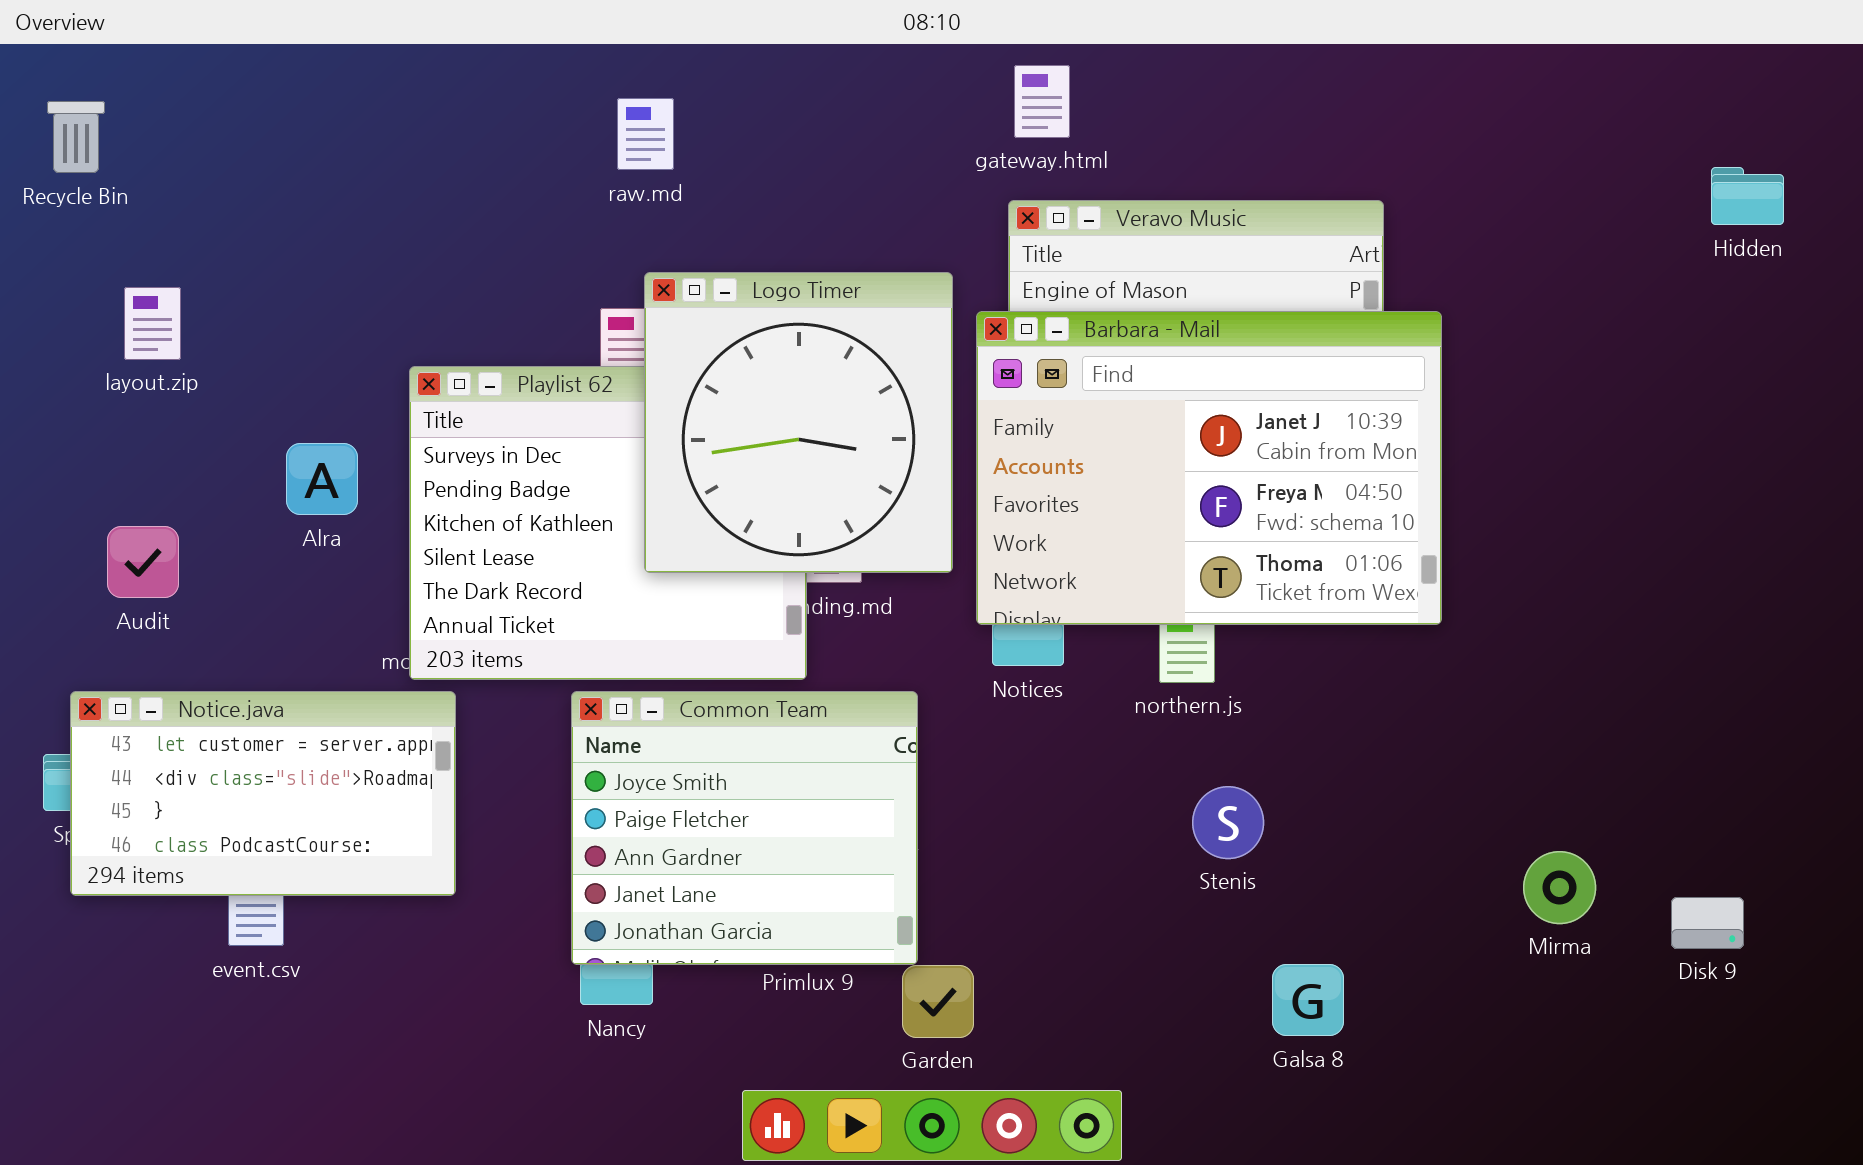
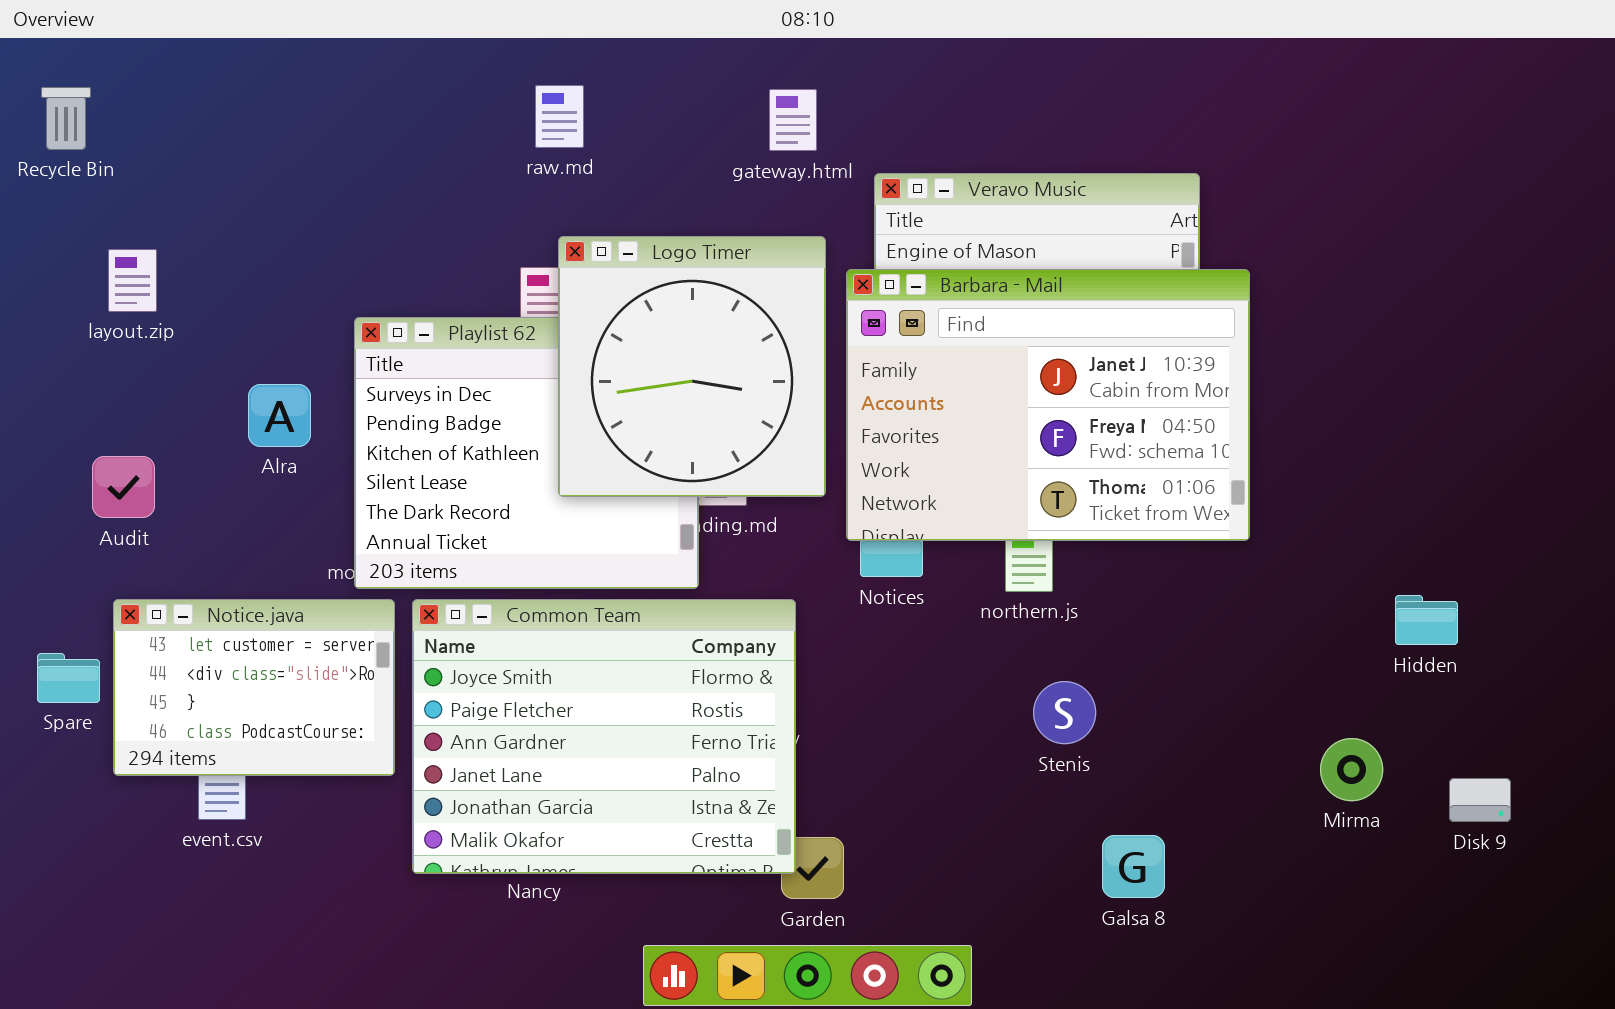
gateway.html: [1014,65,1070,138] -> [769,89,817,151], moved
Hidden: [1711,167,1784,225] -> [1395,595,1458,645], moved
Notice.java: [70,691,456,896] -> [113,599,395,776], resized
Common Team: [571,691,918,965] -> [412,599,796,874], resized

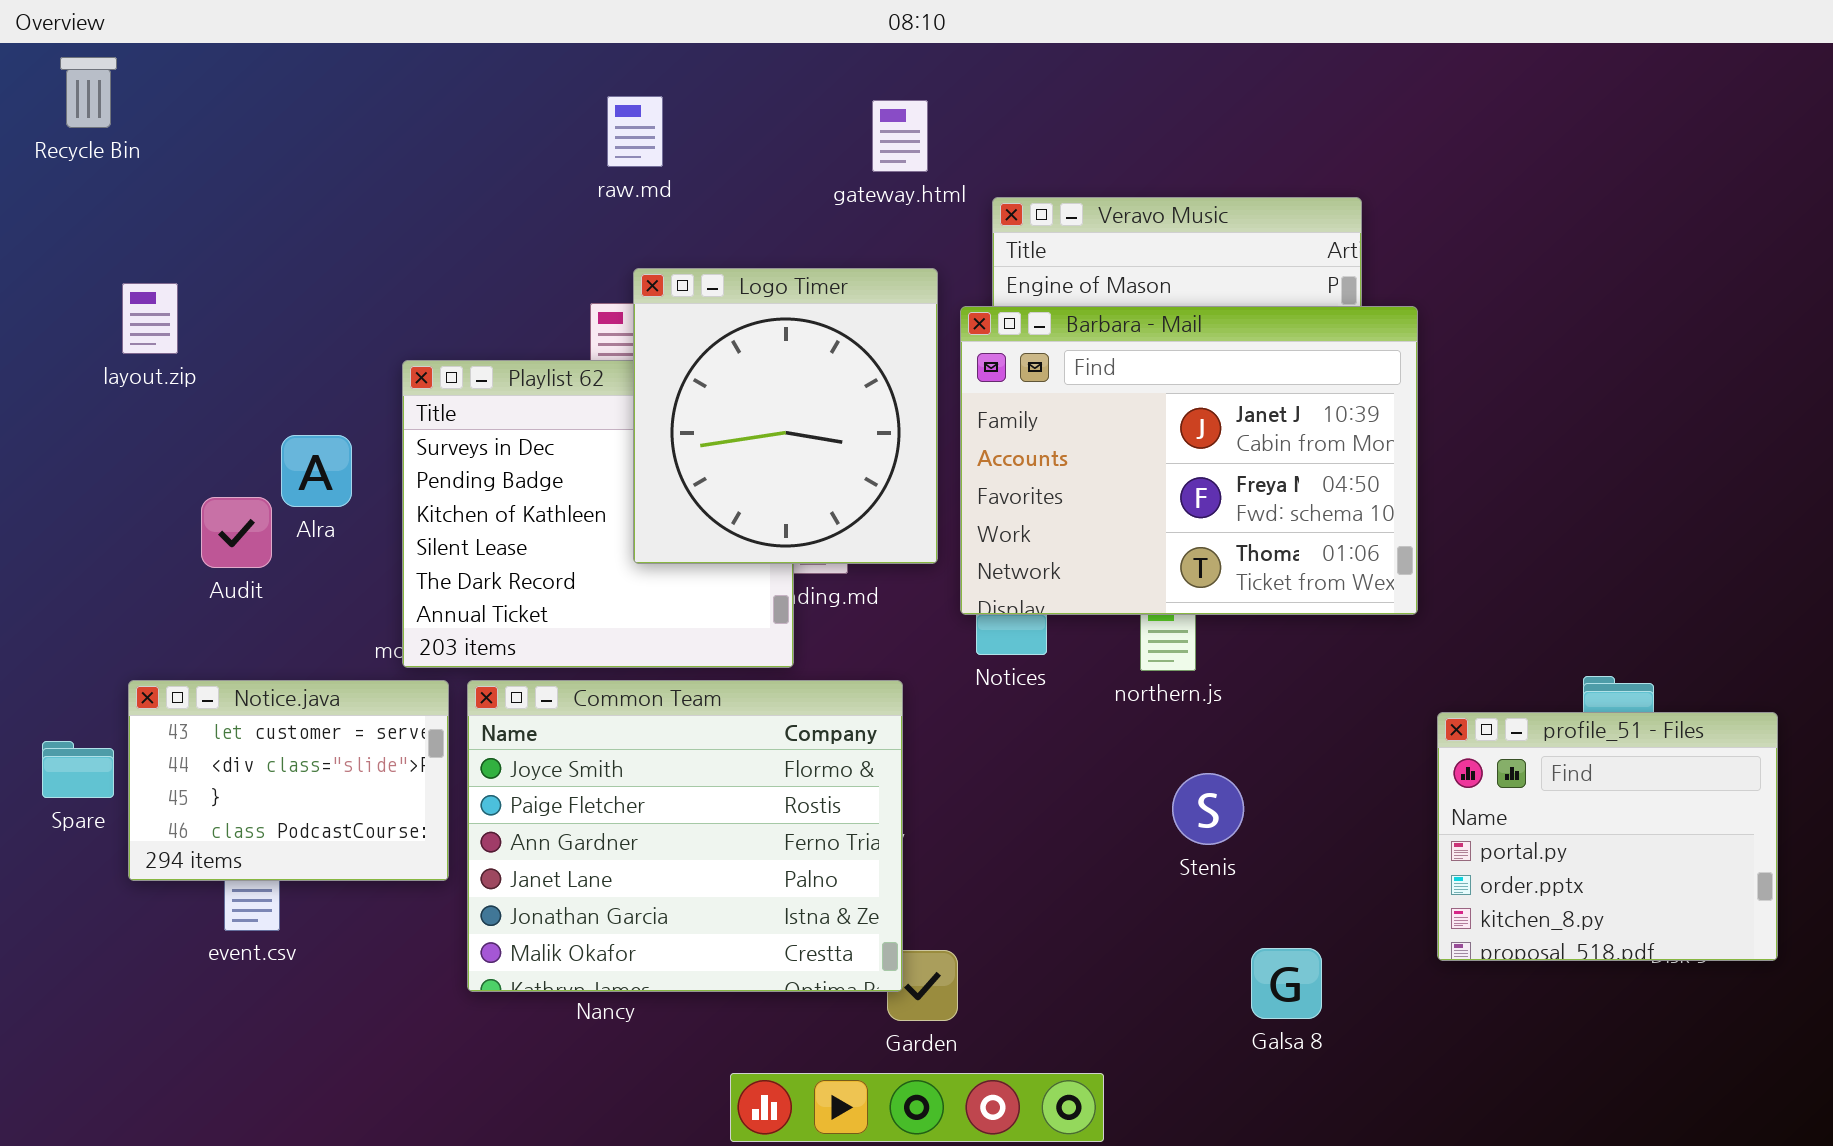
Recycle Bin: [41,87,91,150] -> [60,57,117,128], moved
Audit: [92,456,155,518] -> [201,497,272,568], moved
profile_51 - Files: none -> [1437,712,1778,961], opened

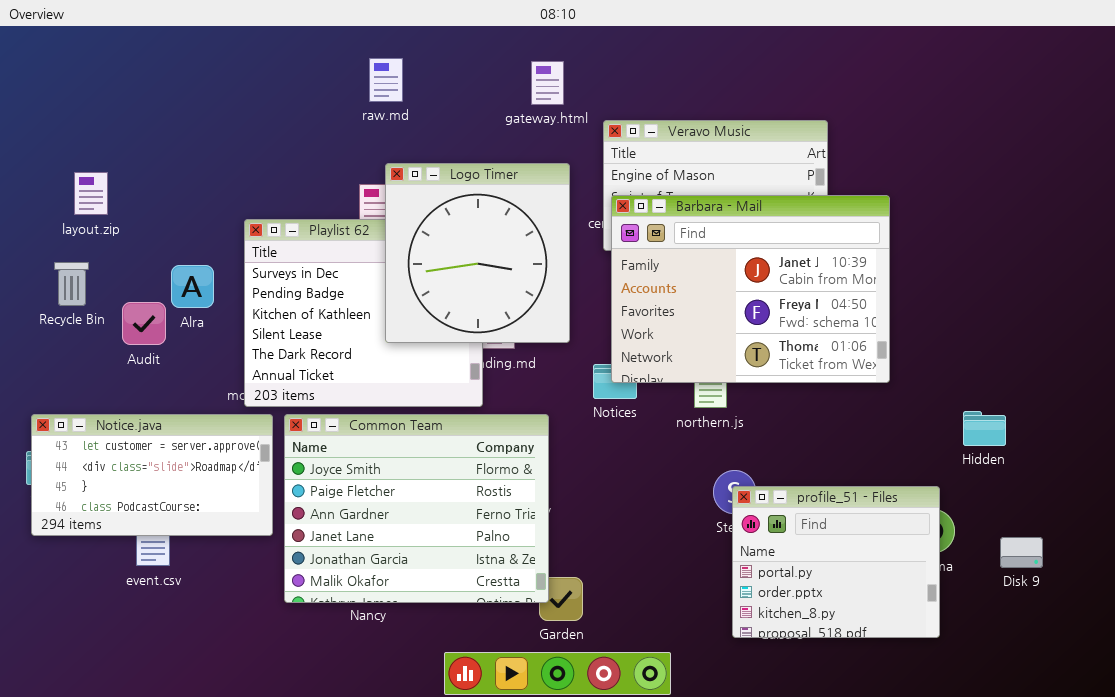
Recycle Bin: [60,57,117,128] -> [54,262,89,306], moved
Barbara - Mail: [960,306,1418,615] -> [611,195,890,383], moved
Notice.java: [128,680,449,881] -> [31,414,273,536], resized
profile_51 - Files: [1437,712,1778,961] -> [732,486,940,638], moved

